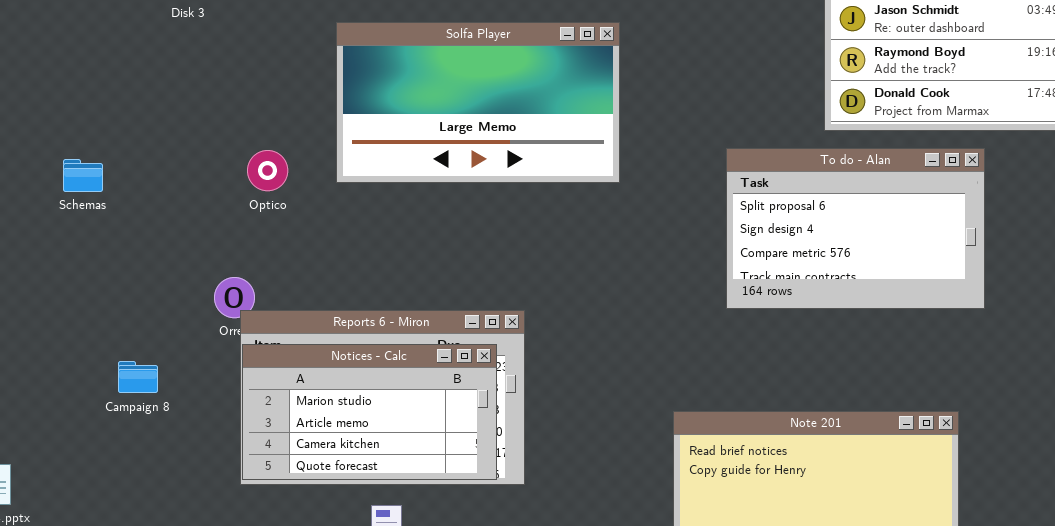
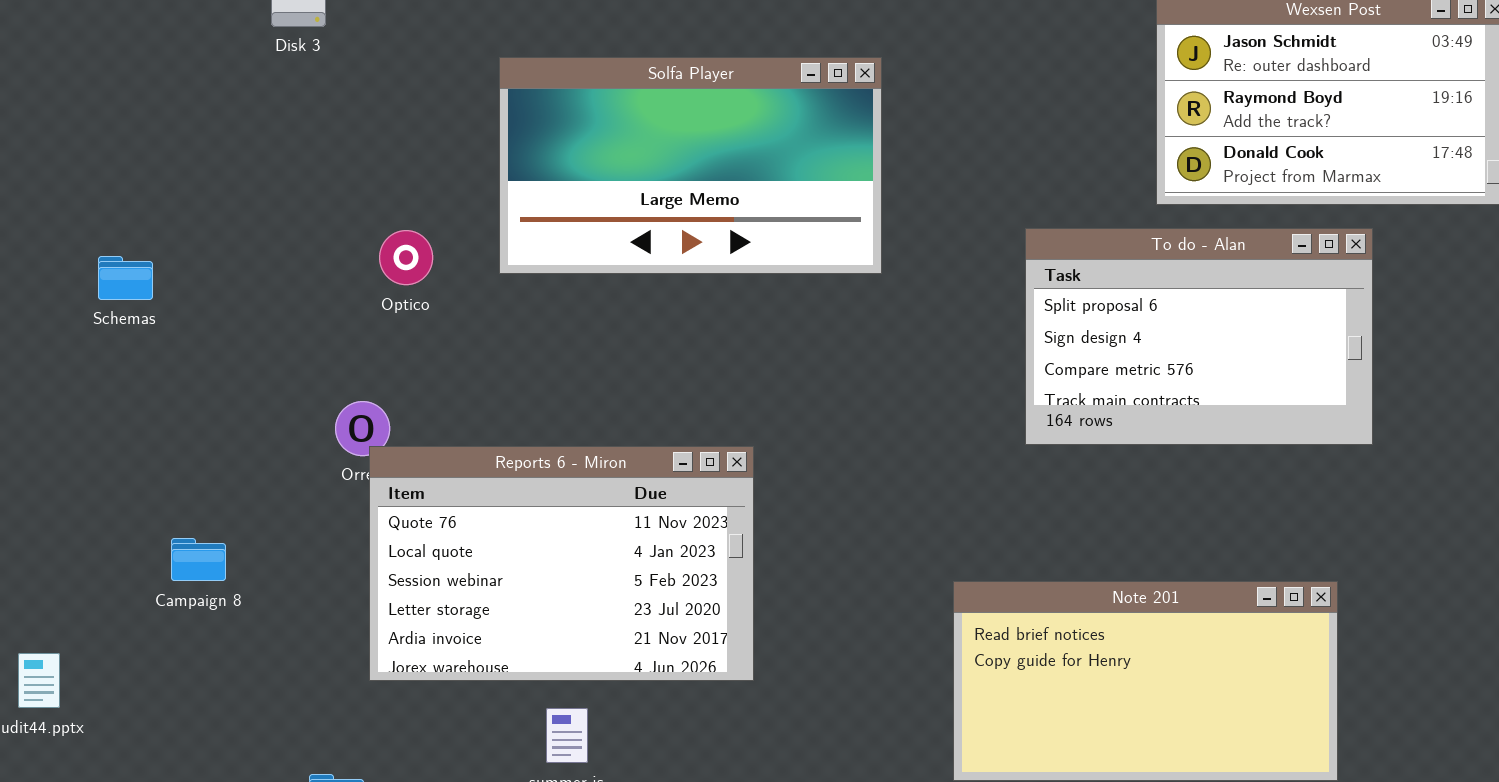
Schemas: [63,159,103,192] -> [98,256,153,300], moved
Notices - Calc: [242,344,497,480] -> none, closed
Campaign 8: [118,361,158,393] -> [171,538,226,581], moved

